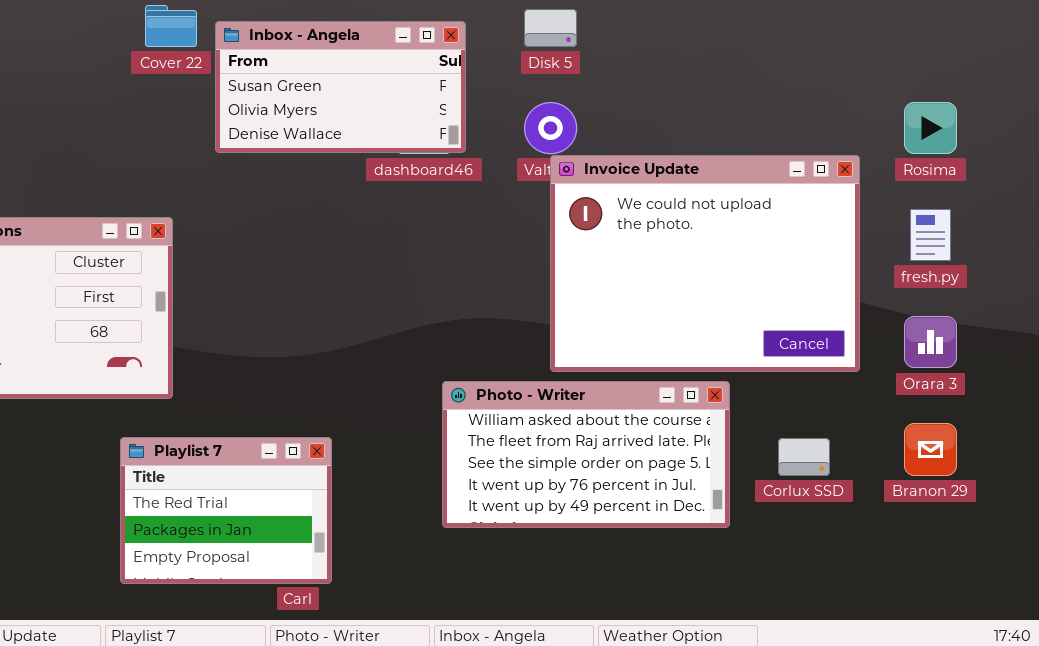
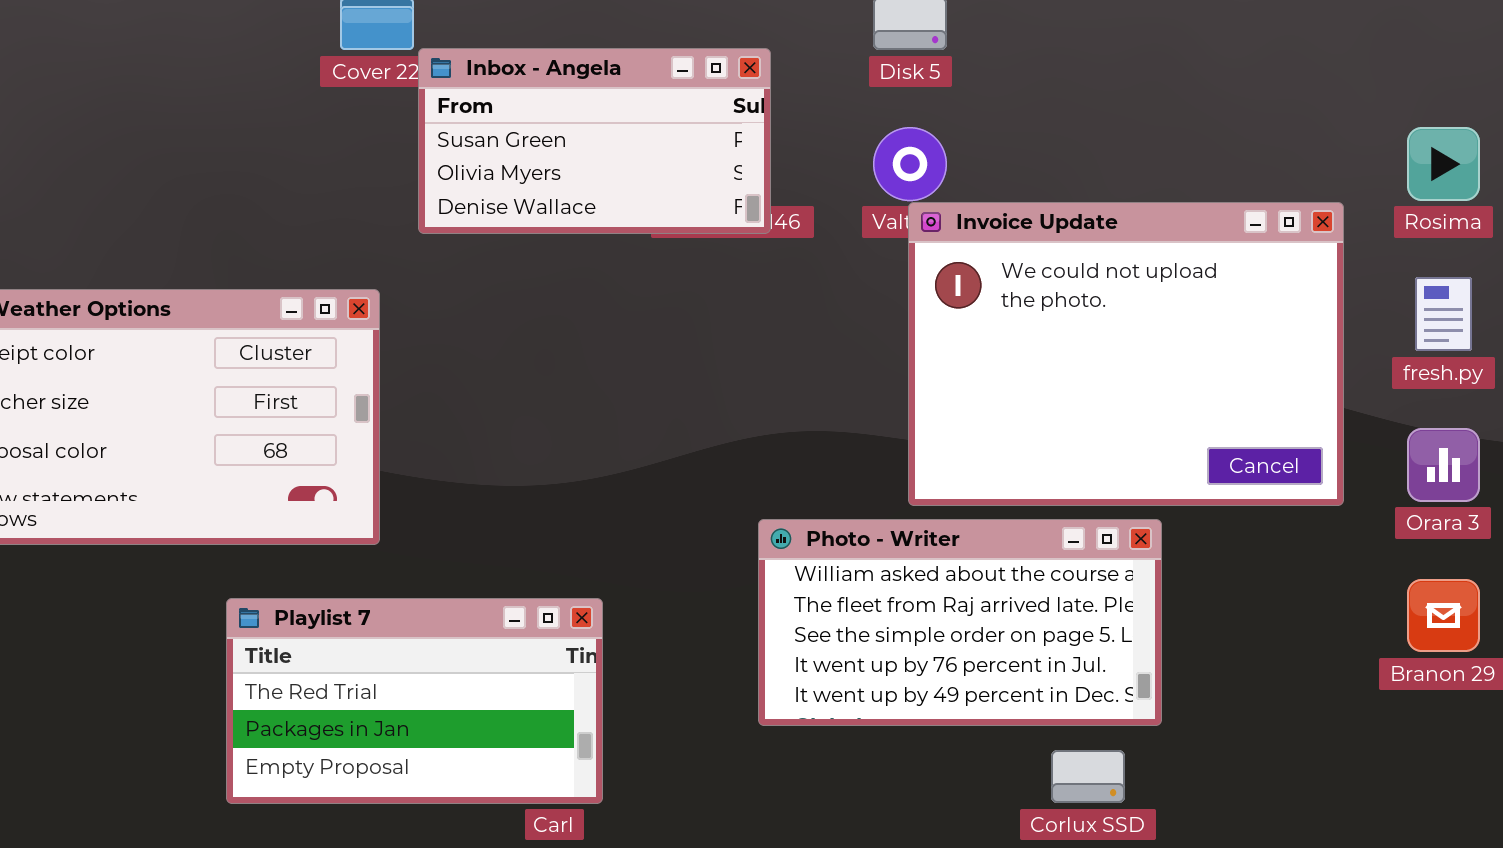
Inbox - Angela: [215,21,466,153] -> [418,48,771,234], moved
Playlist 7: [120,437,332,584] -> [226,598,603,804], resized
Corlux SSD: [778,438,830,476] -> [1051,750,1125,803], moved

